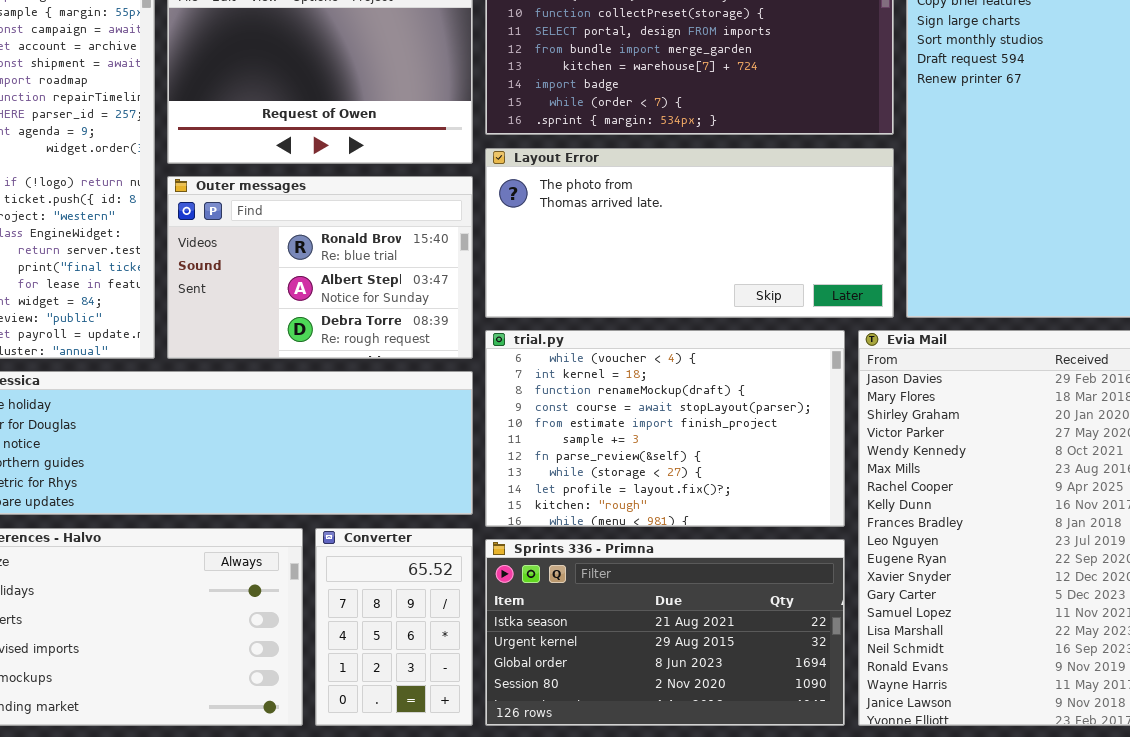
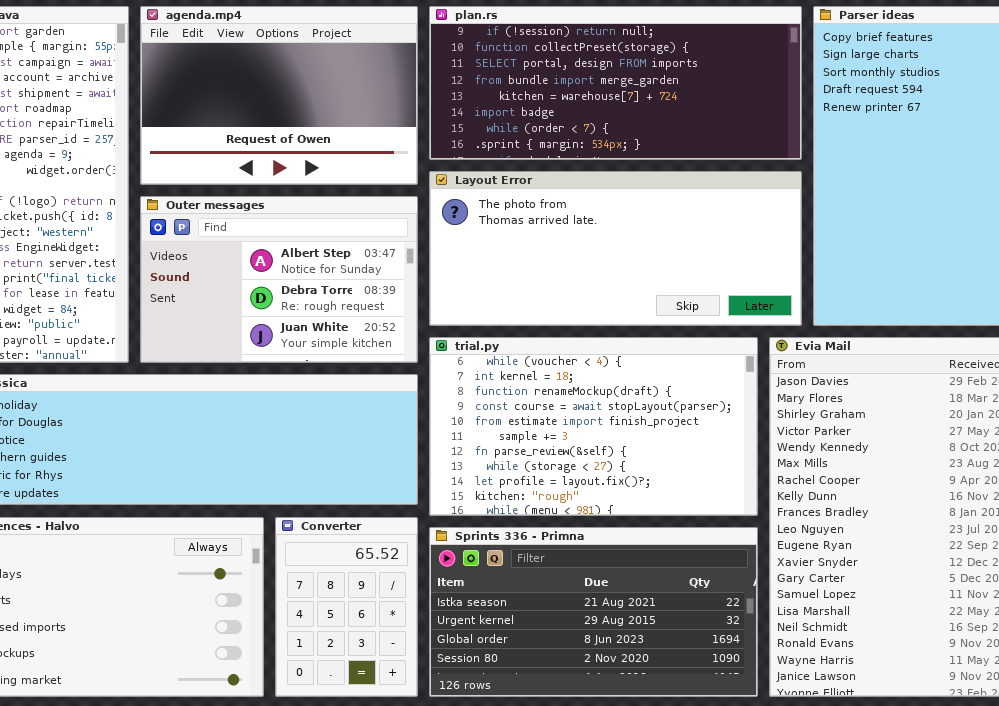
Outer messages: [167,176,473,359] -> [140,196,418,363], scrolled down 1 row

